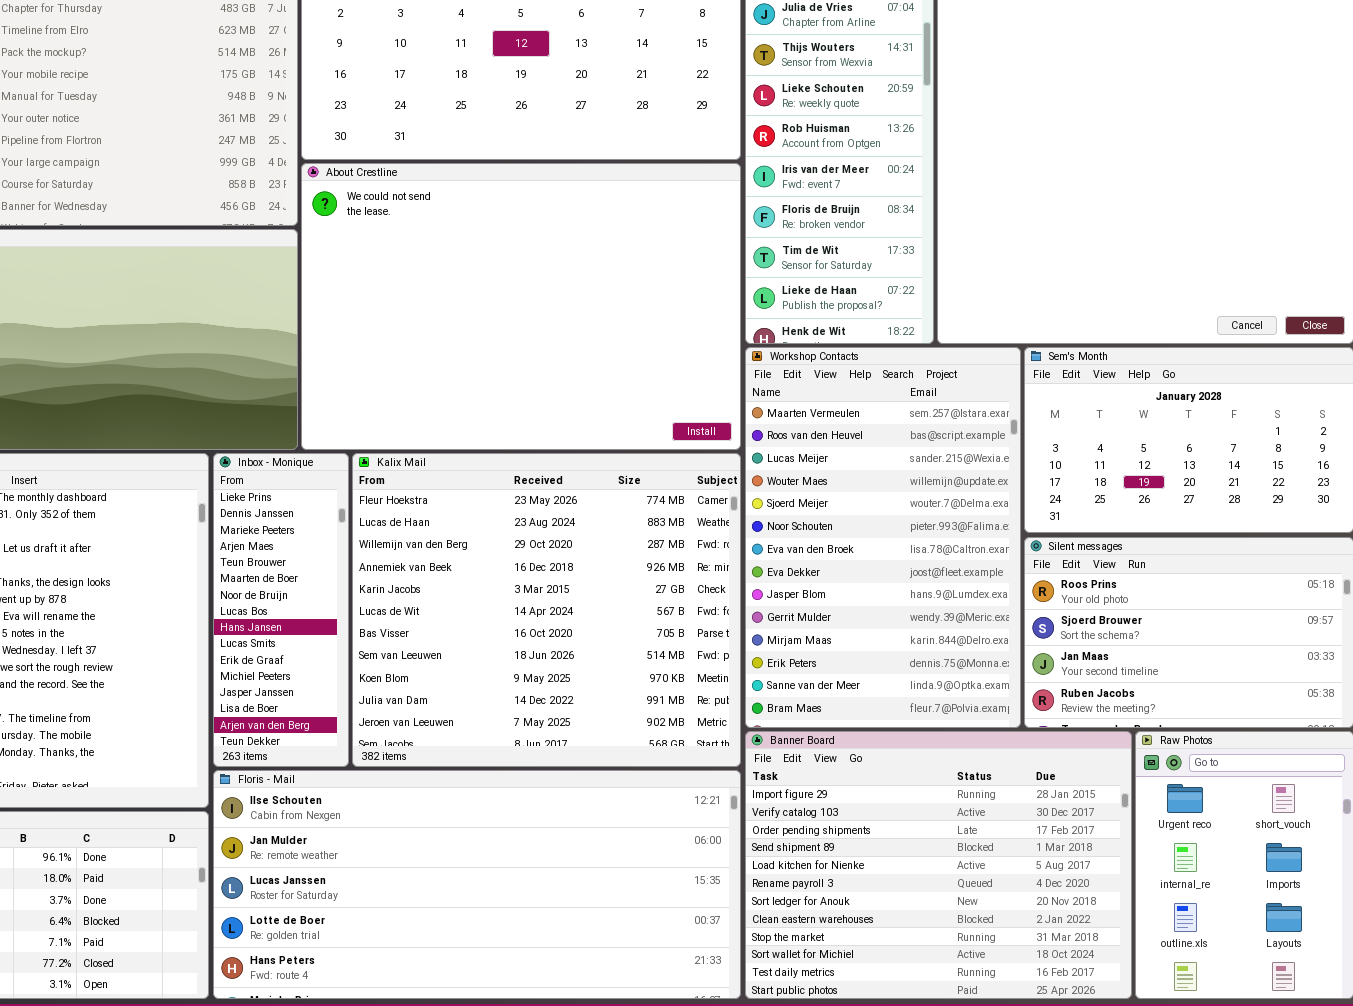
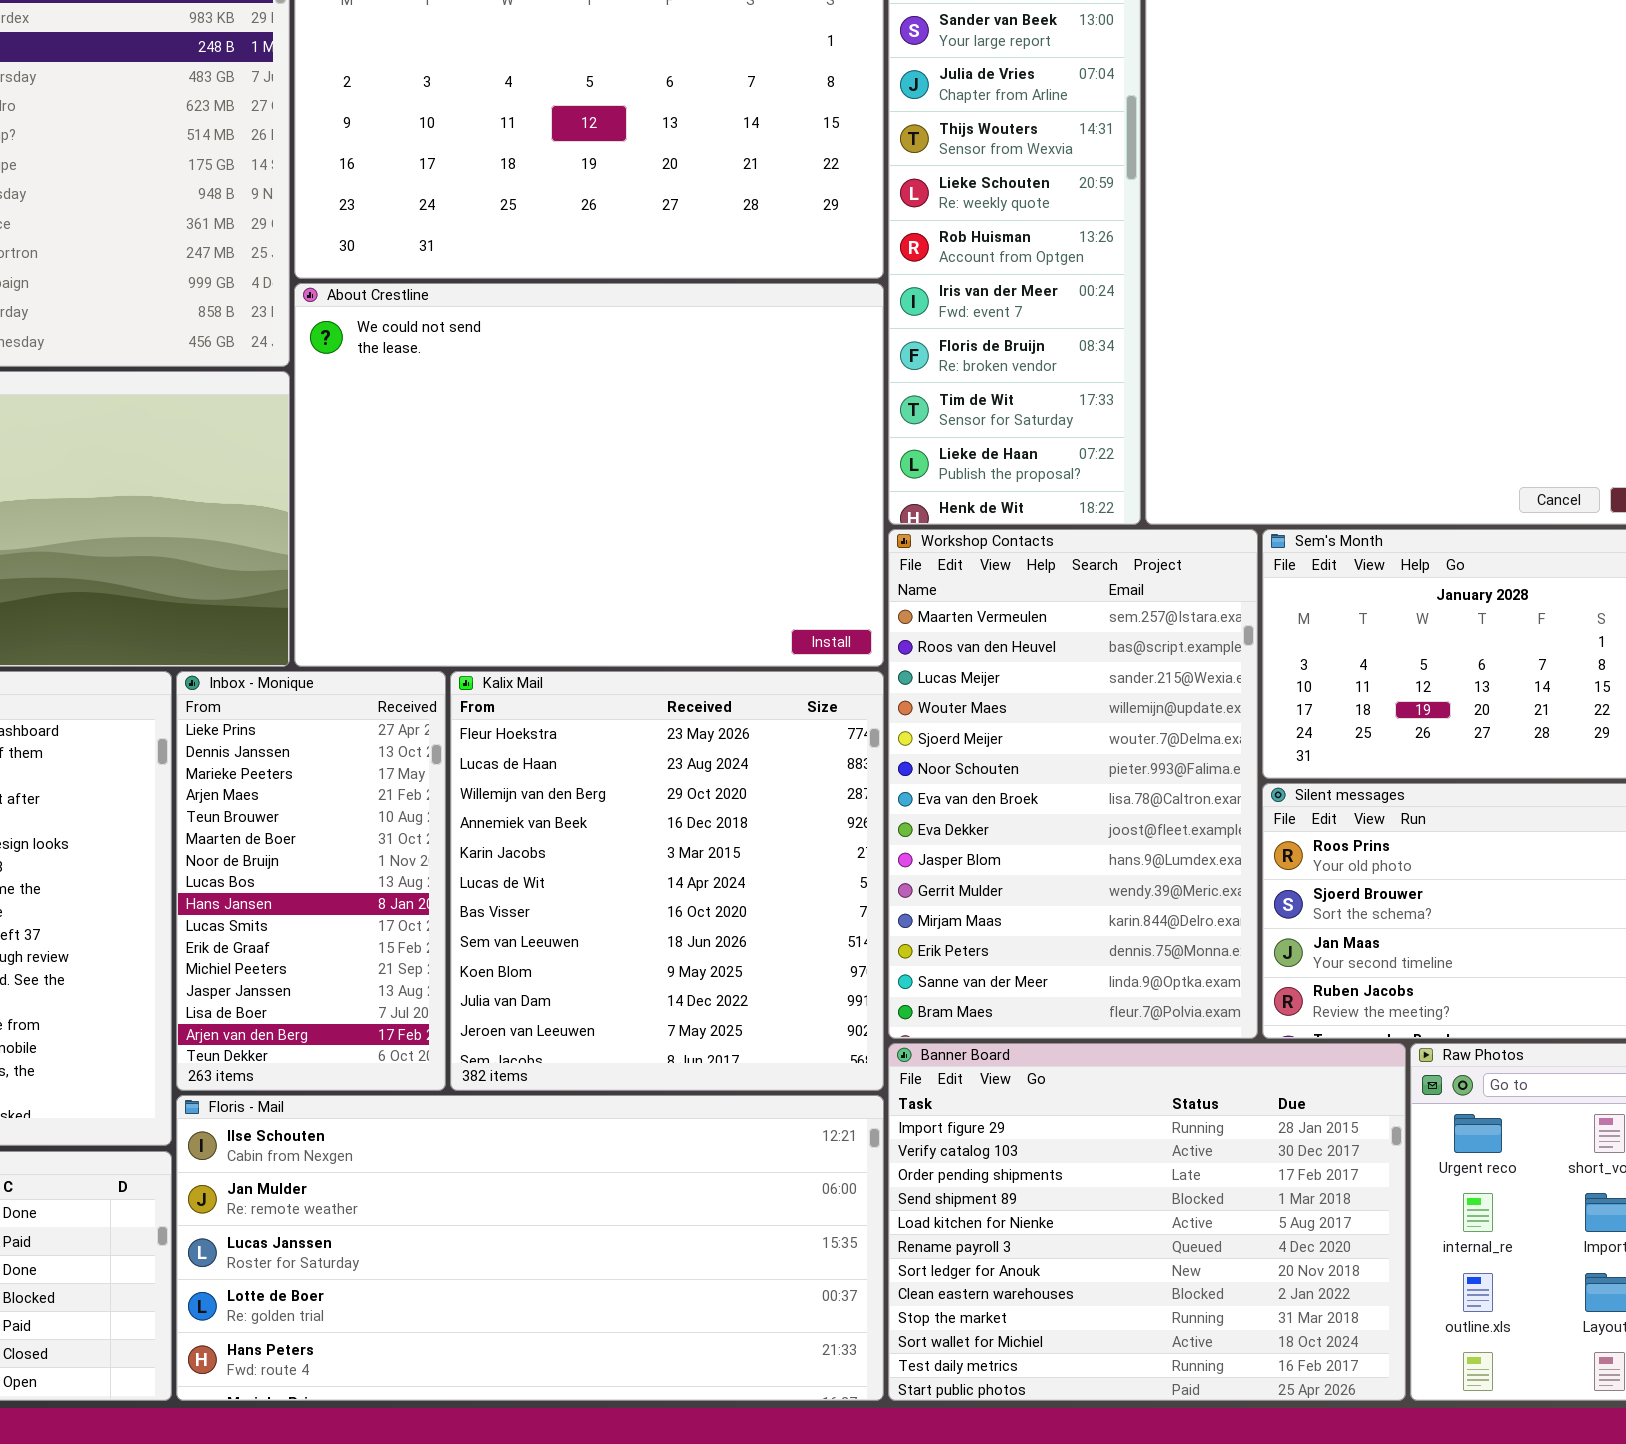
Inbox - Monique: [213,453,349,767] -> [176,671,446,1091], resized
Kalix Mail: [352,453,741,767] -> [450,671,884,1091], resized

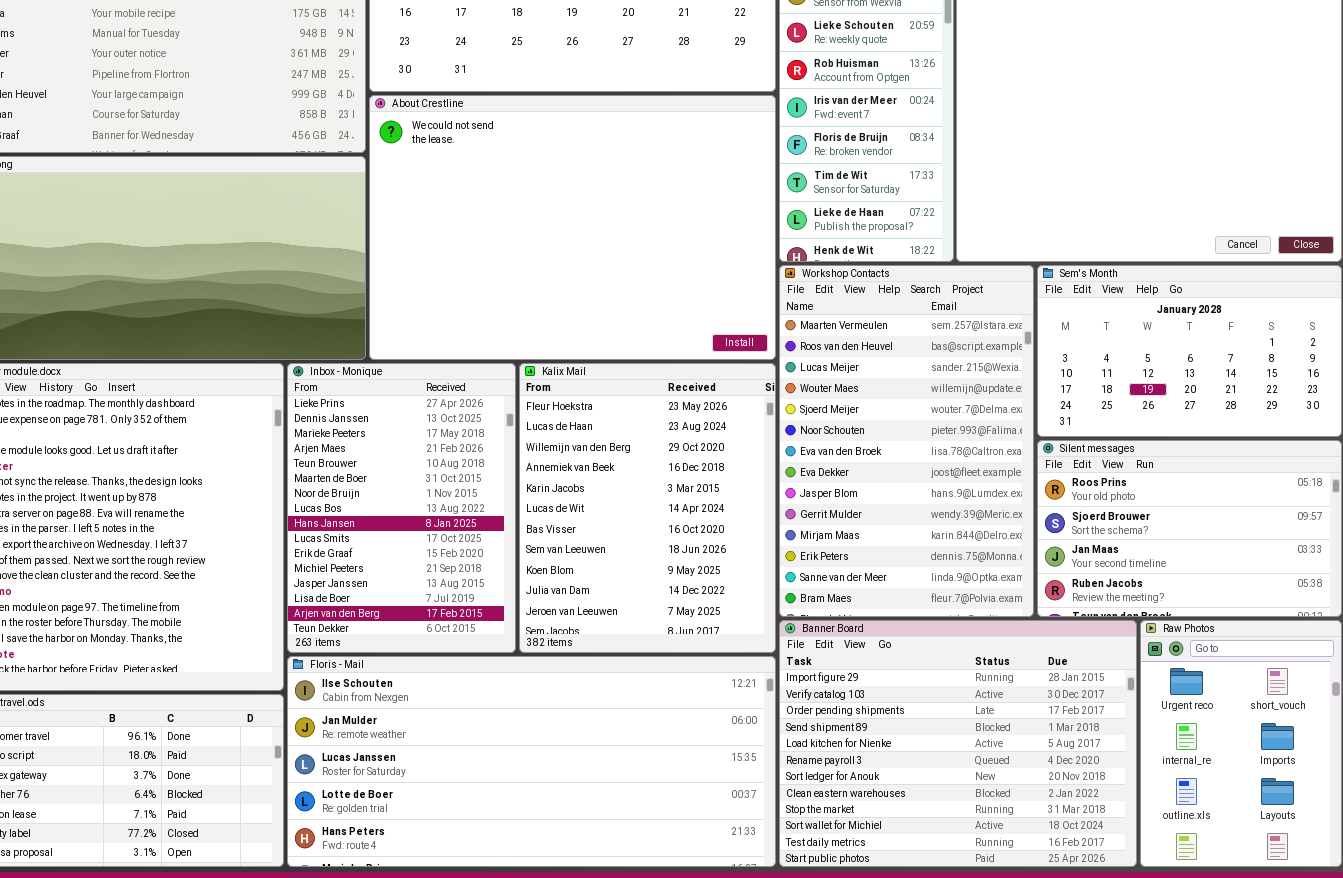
Inbox - Monique: [176,671,446,1091] -> [287,363,516,653], resized
Kalix Mail: [450,671,884,1091] -> [519,363,776,653], resized

